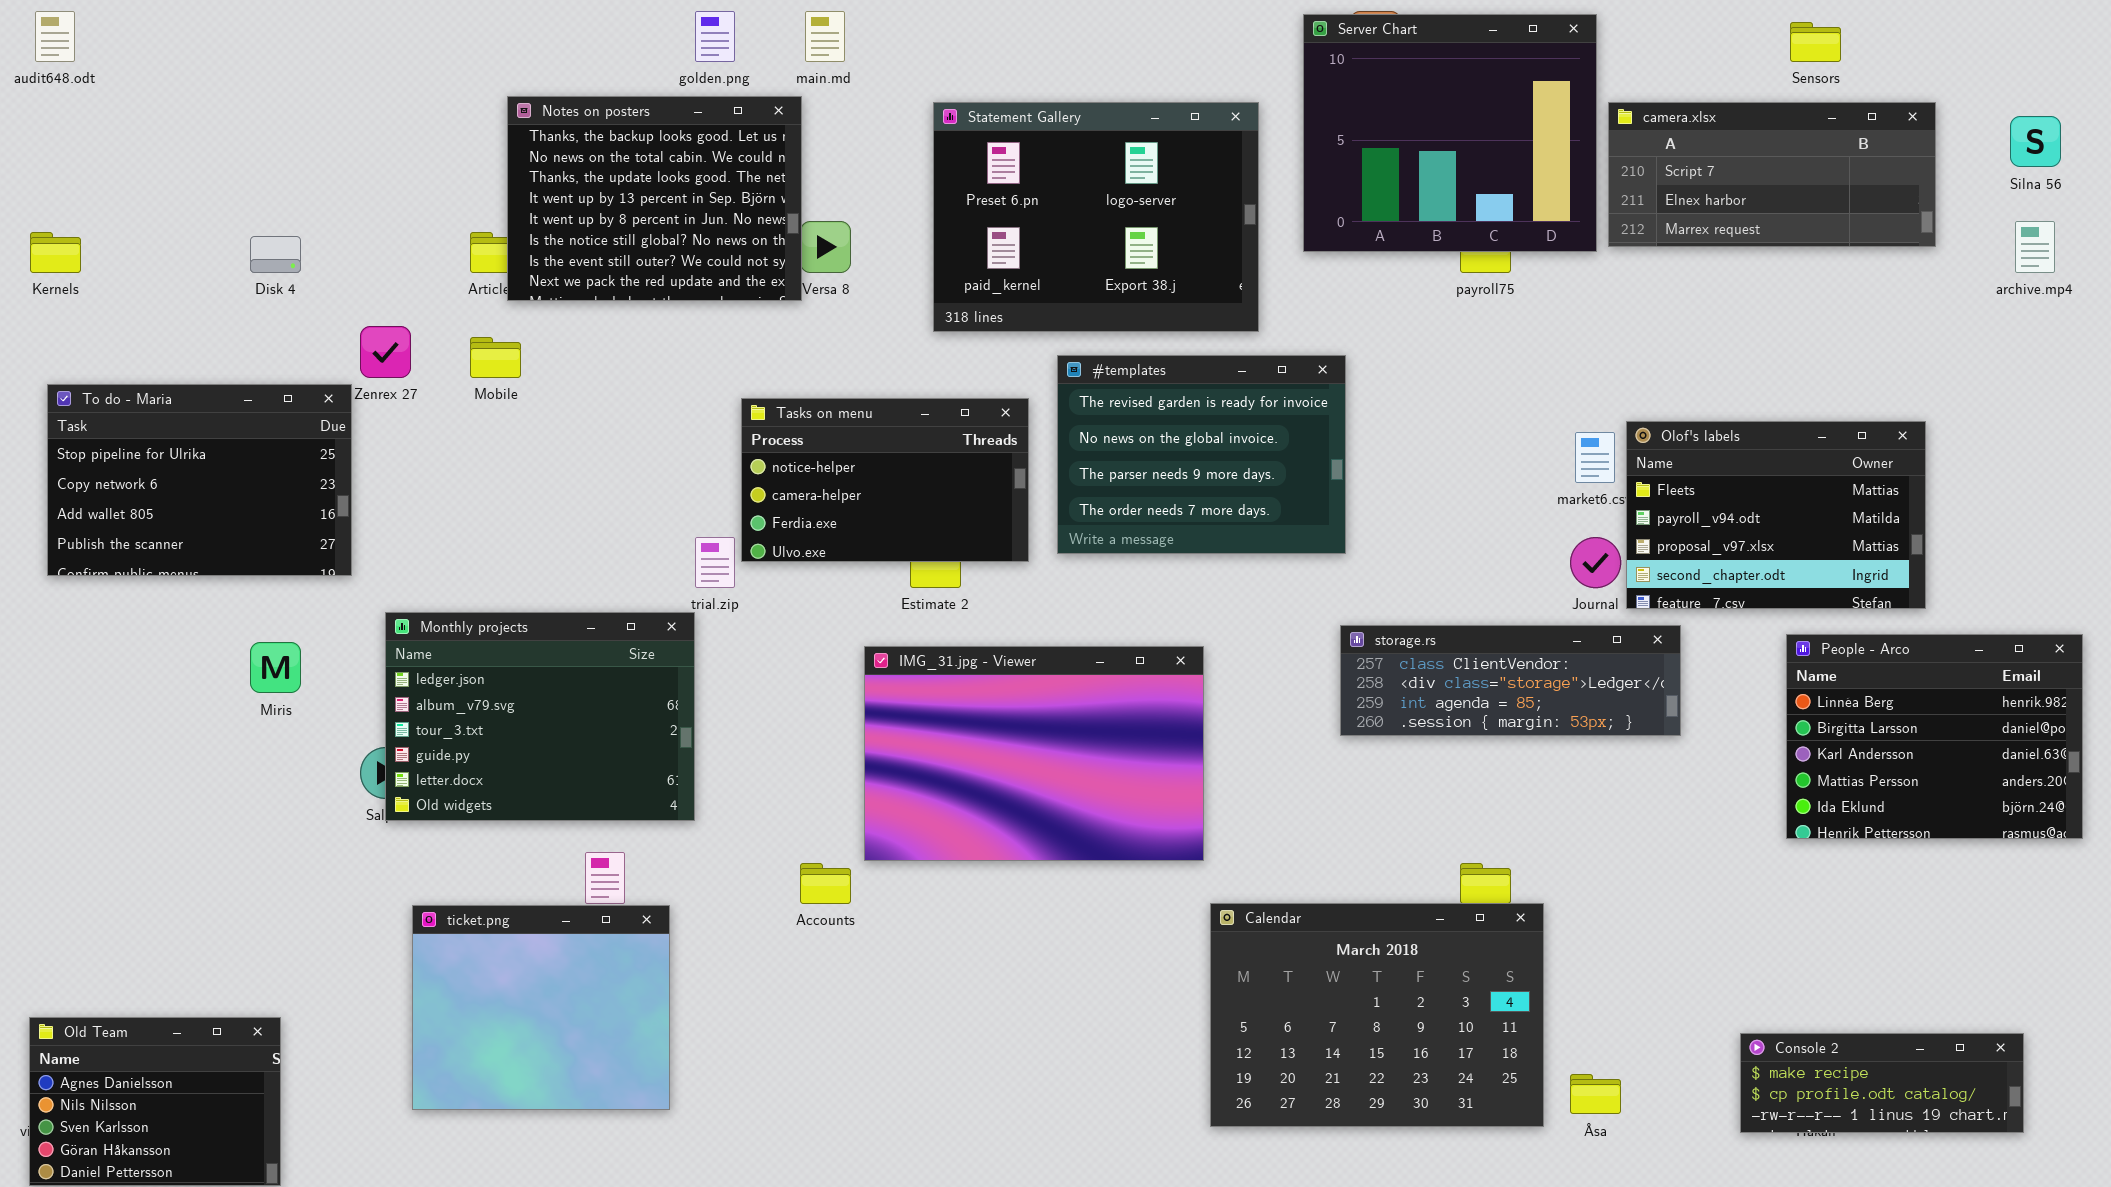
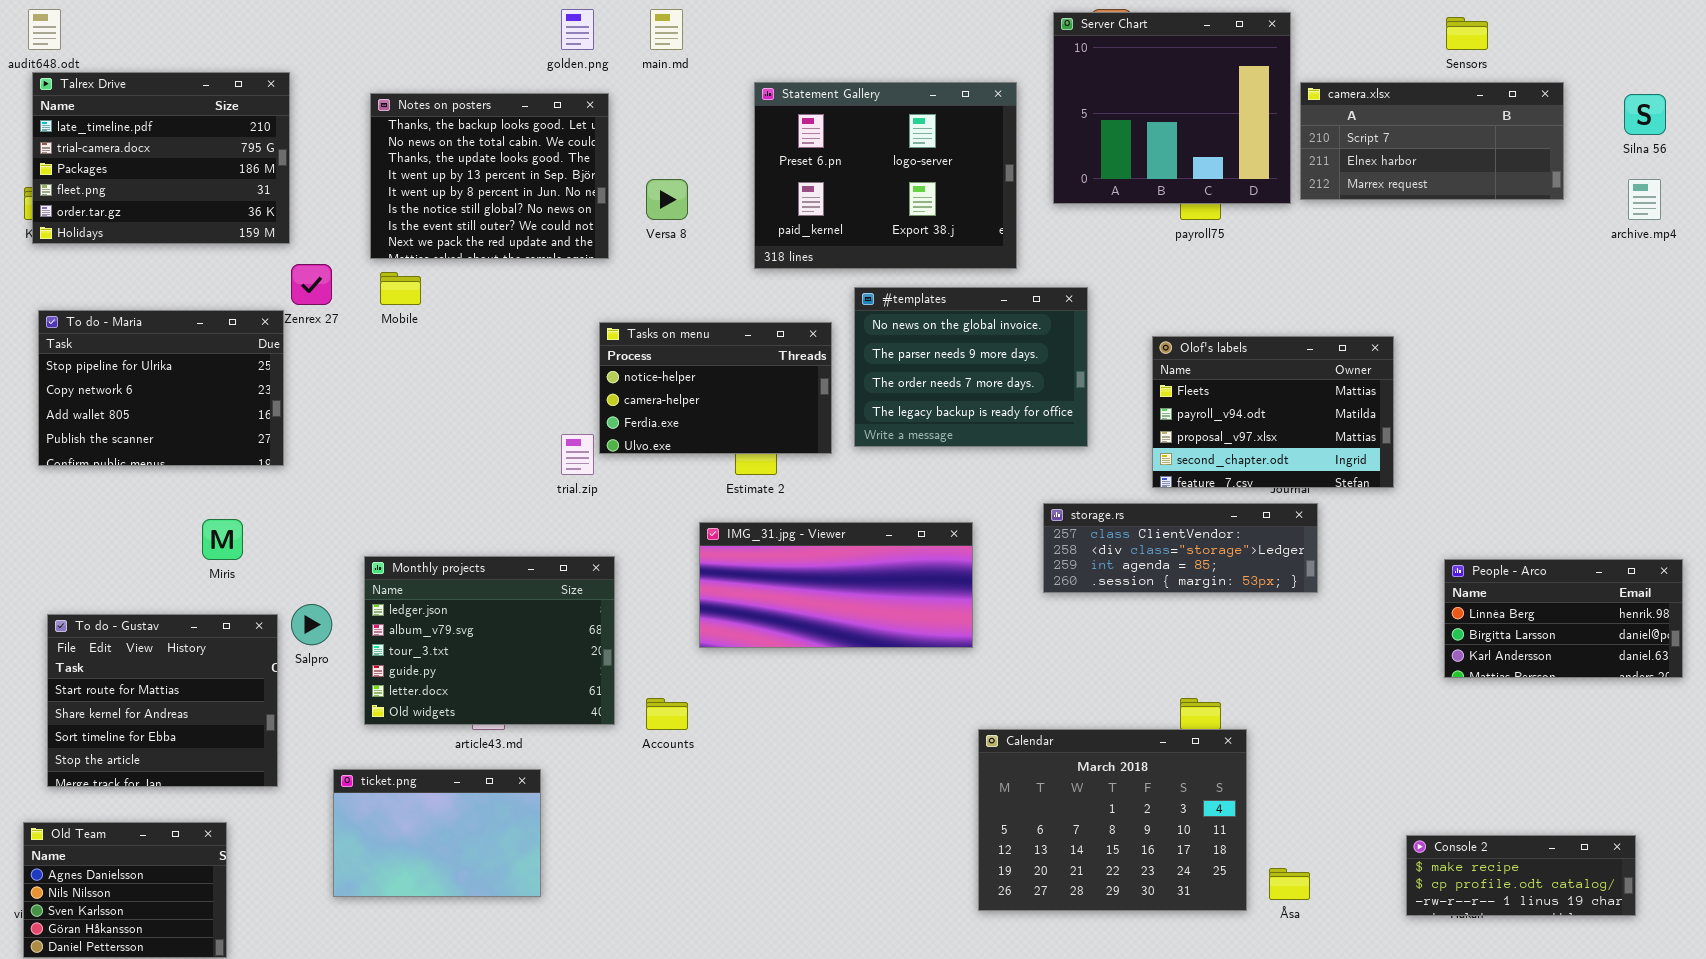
Talrex Drive: none -> [32,72,290,244], opened
Notes on posters: [507,96,802,301] -> [370,93,609,259], moved
#templates: [1057,355,1346,554] -> [854,287,1088,447], scrolled down 1 row
Olof's labels: [1626,421,1926,609] -> [1152,336,1394,488], moved
Monthly projects: [385,612,695,821] -> [364,556,615,725], moved
storage.rs: [1340,625,1681,736] -> [1043,503,1318,593], moved
People - Arco: [1786,634,2083,839] -> [1444,559,1683,678], resized
IMG_31.jpg - Viewer: [864,646,1204,861] -> [699,522,973,648], resized
To do - Gustav: none -> [47,614,278,787], opened
ticket.png: [412,905,670,1110] -> [333,769,541,897], resized

